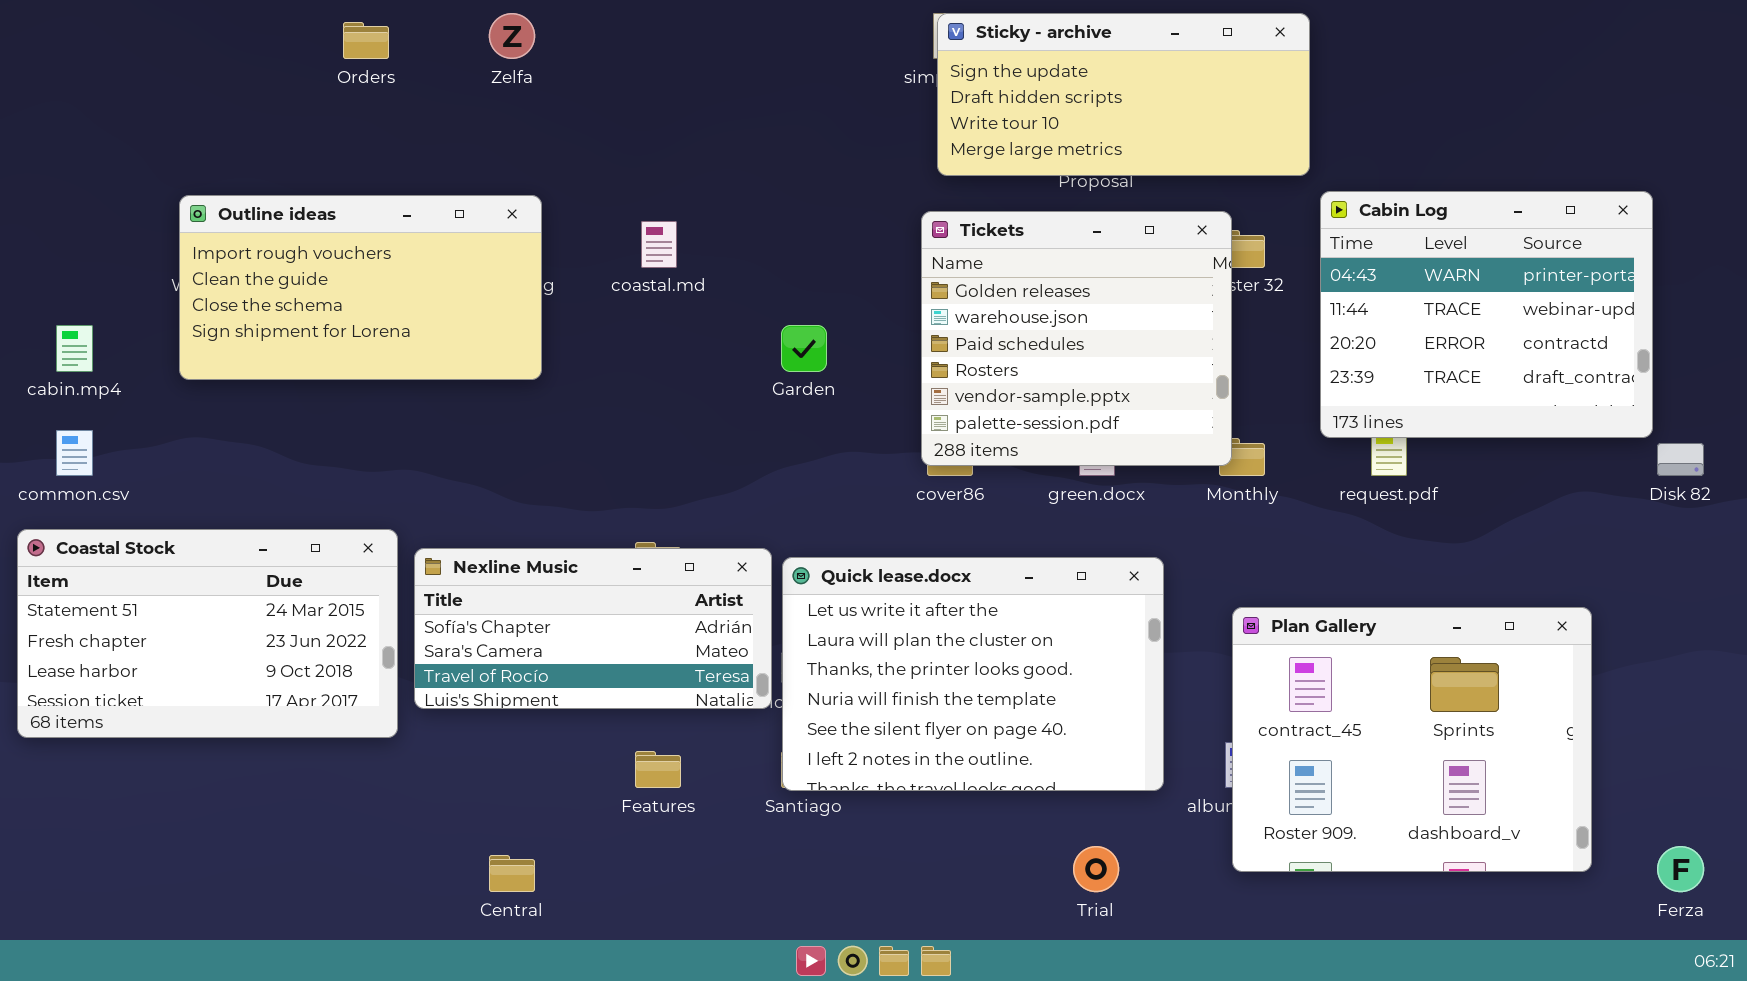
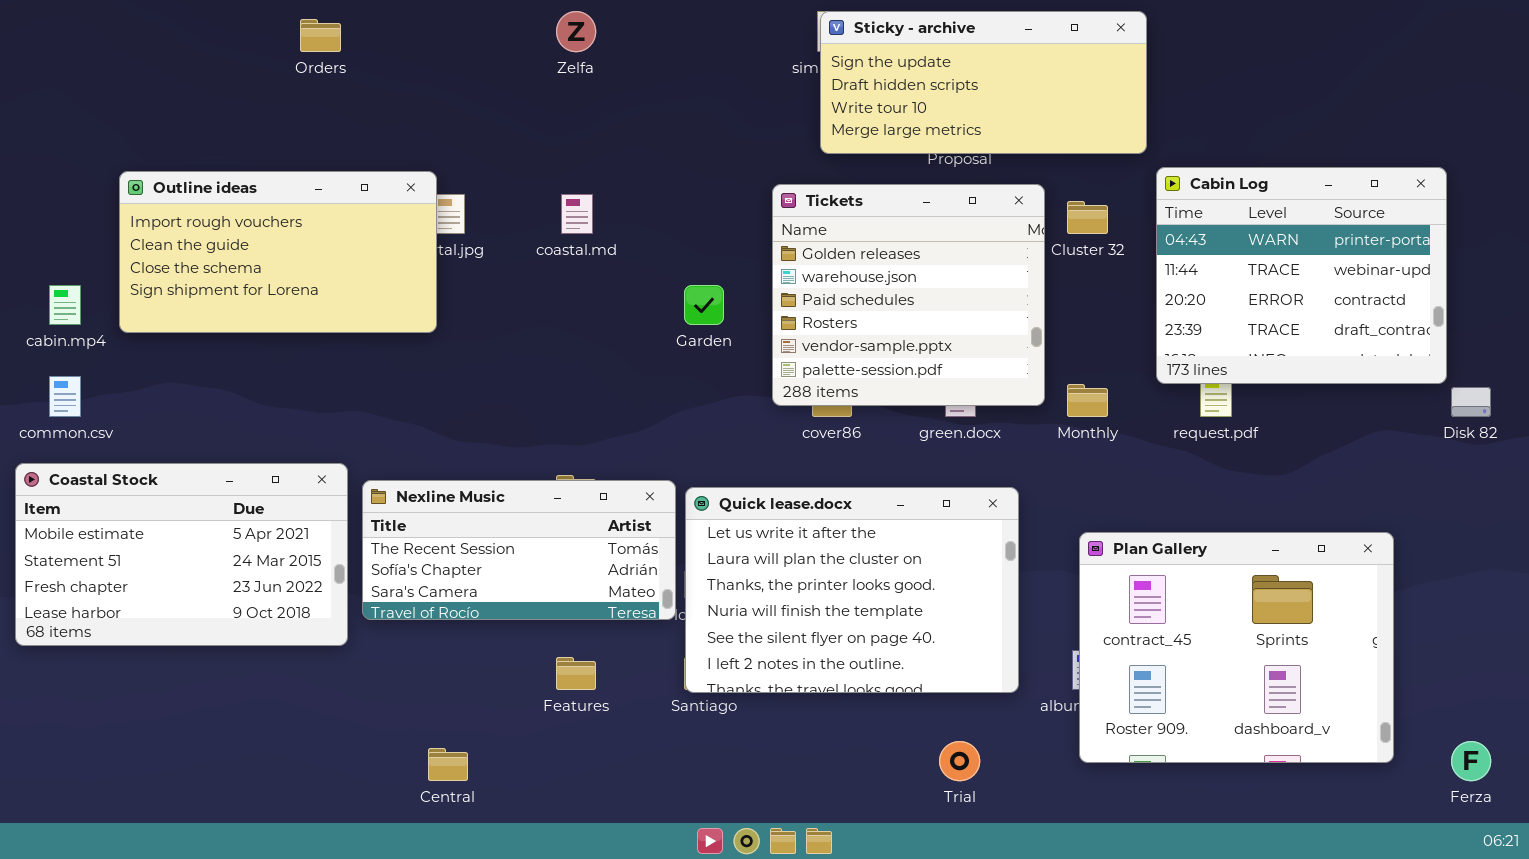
Zelfa: [489,13,535,59] -> [556,11,596,52], moved
Outline ideas: [179,195,542,380] -> [119,171,437,333], moved
Tickets: [921,211,1232,466] -> [772,184,1045,406], moved
Coastal Stock: [17,529,398,738] -> [15,463,348,646], scrolled up 1 row
Nexline Music: [414,548,772,709] -> [362,480,676,620], scrolled up 1 row

